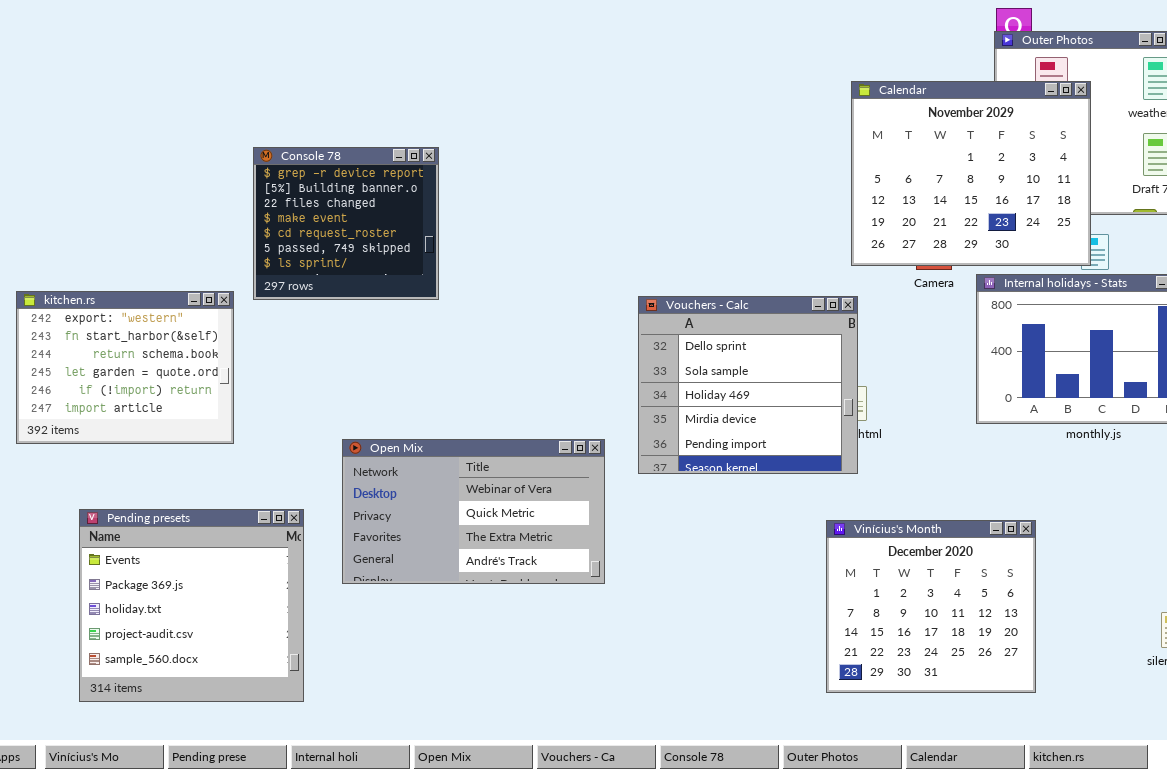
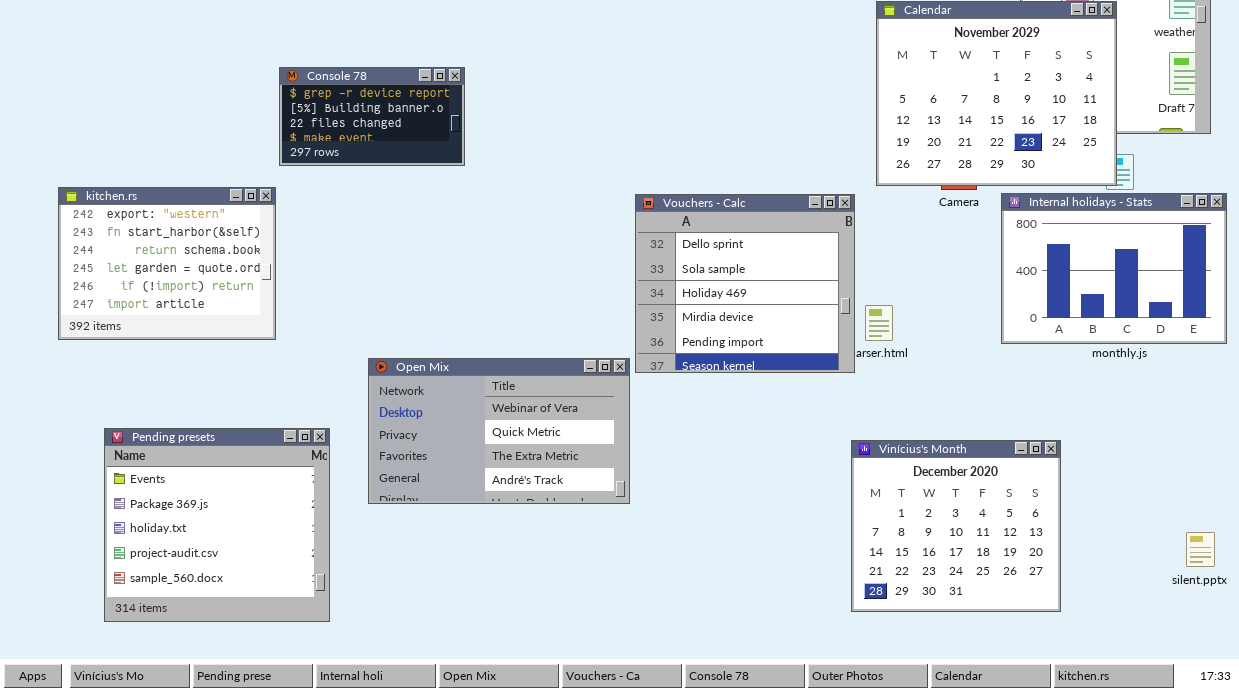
Console 78: [253,147,439,300] -> [279,67,465,166], resized
kitchen.rs: [16,291,234,444] -> [58,187,276,340], moved
Vouchers - Calc: [638,296,858,474] -> [635,194,855,373], moved

